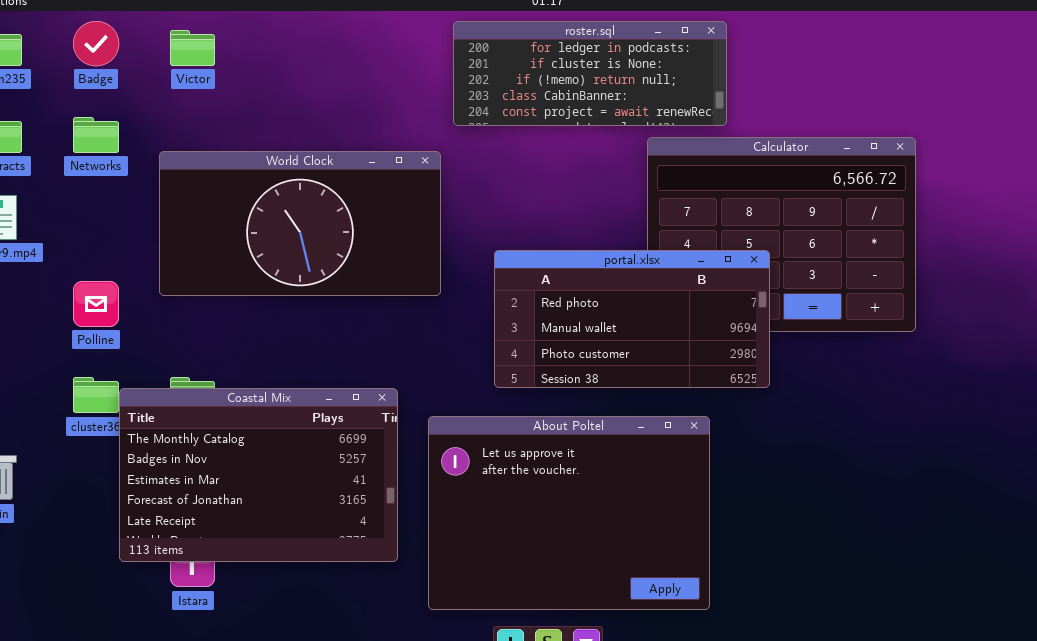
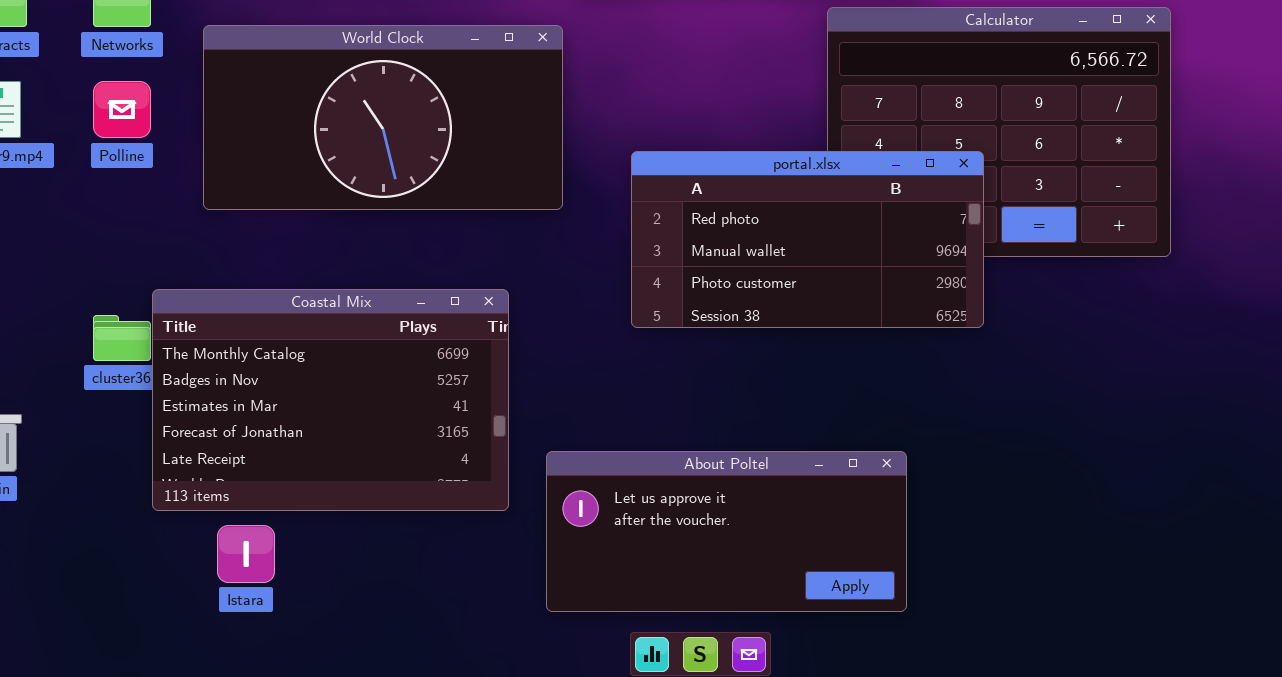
Polline: [73,281,119,327] -> [93,81,151,138], moved
Coastal Mix: [119,388,398,562] -> [152,289,509,511], moved
About Poltel: [428,416,710,610] -> [546,451,907,612], resized

